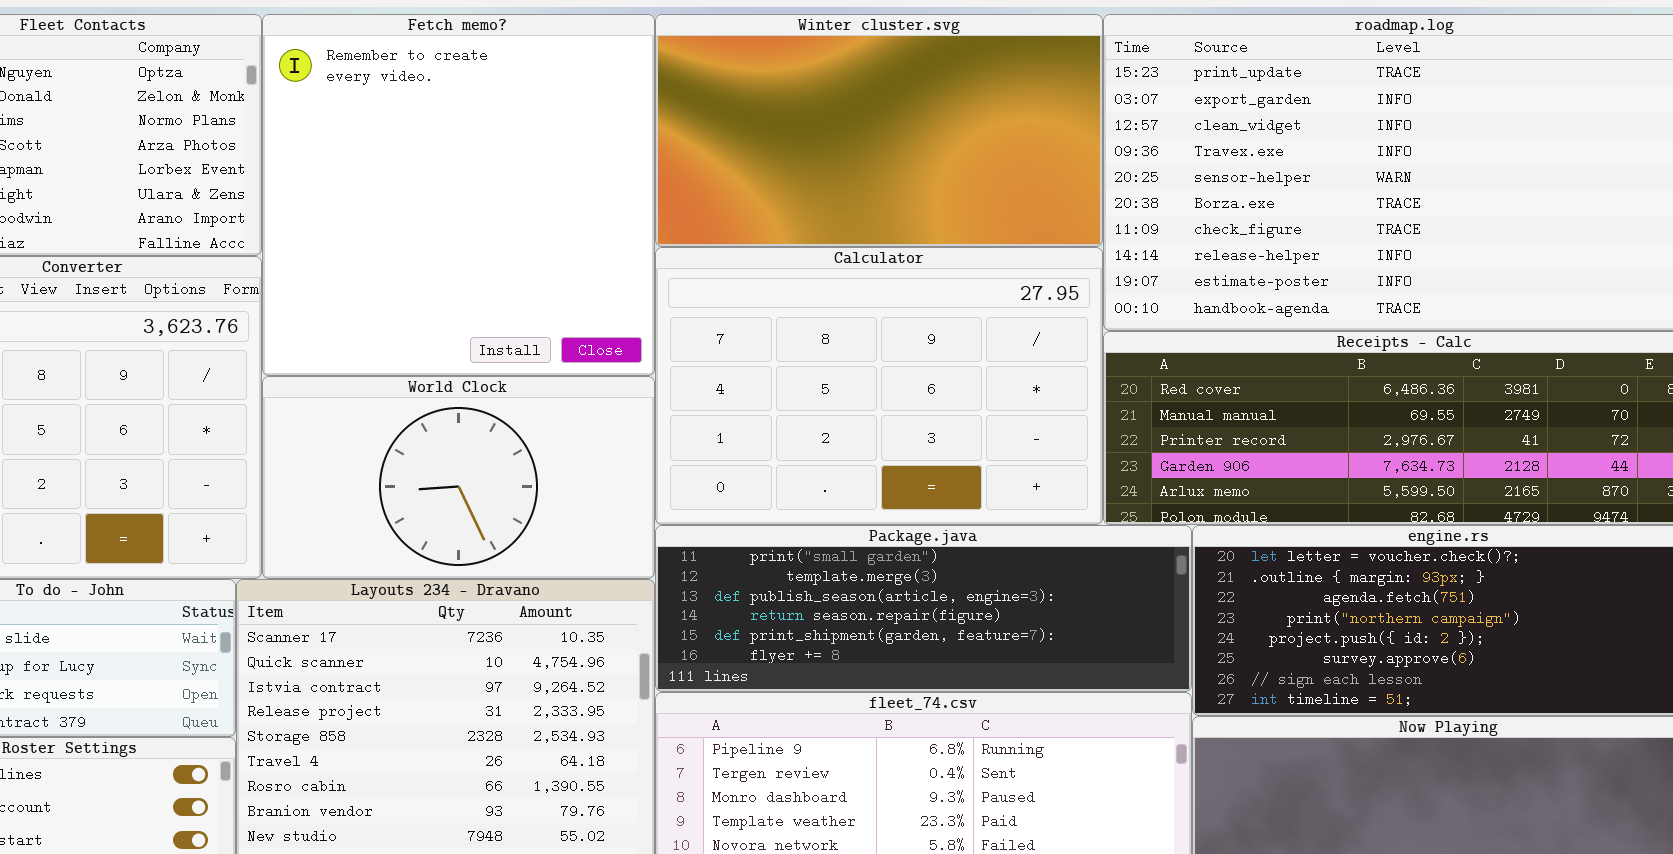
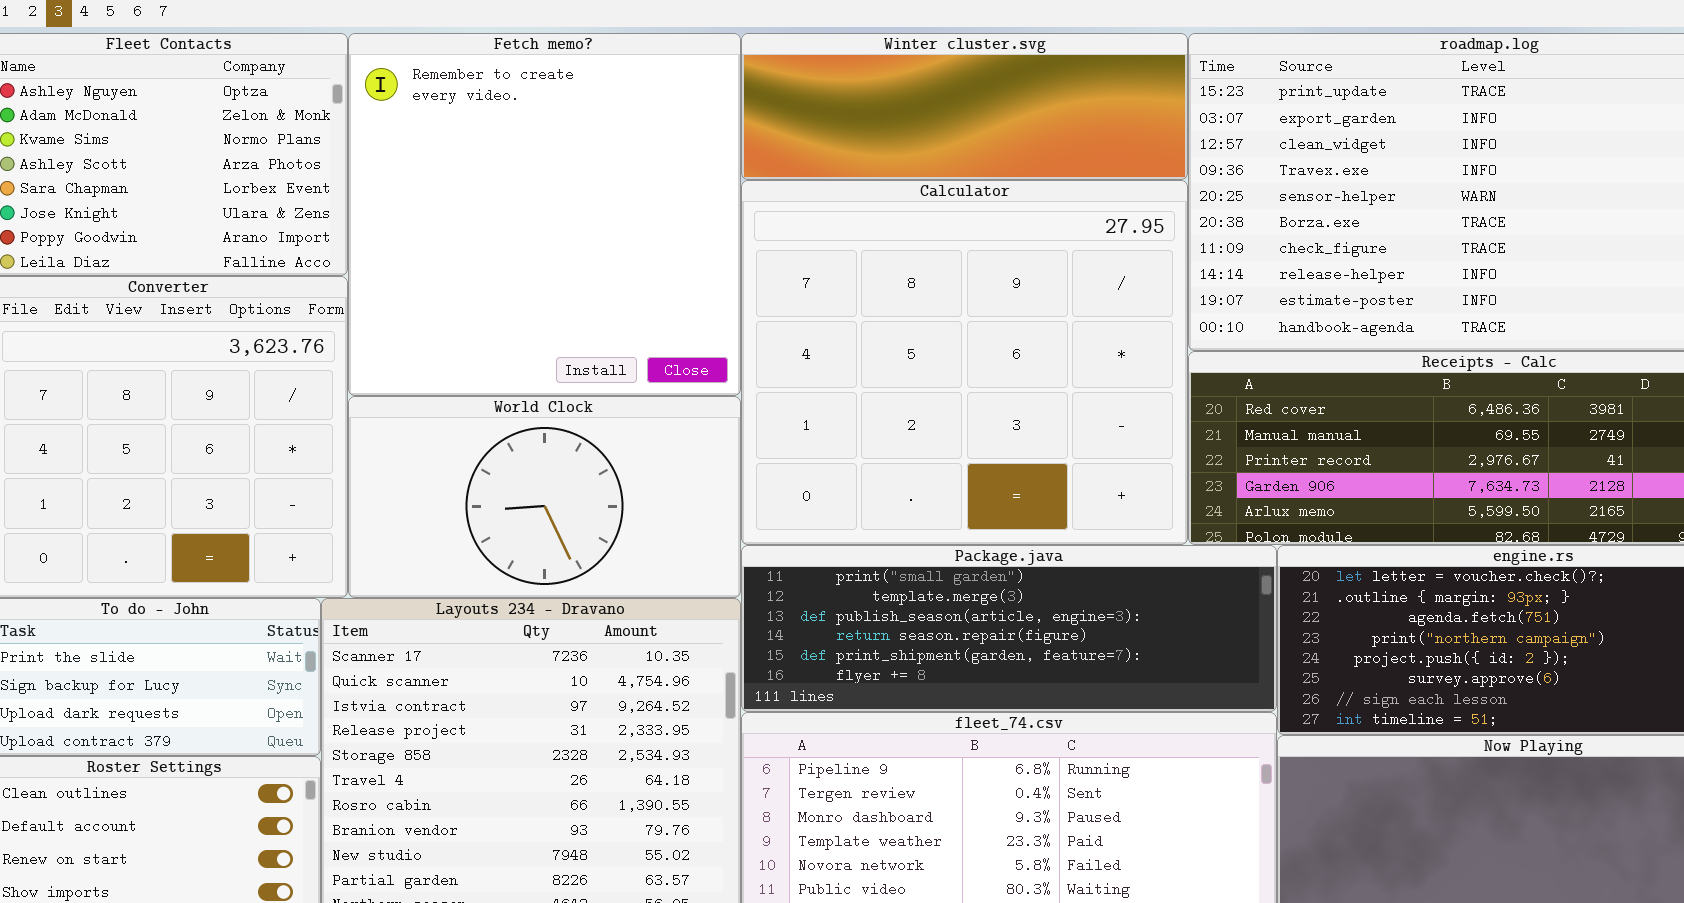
Winter cluster.svg: [655,14,1103,247] -> [741,33,1188,180], resized
Calculator: [655,247,1103,525] -> [741,180,1188,545], resized

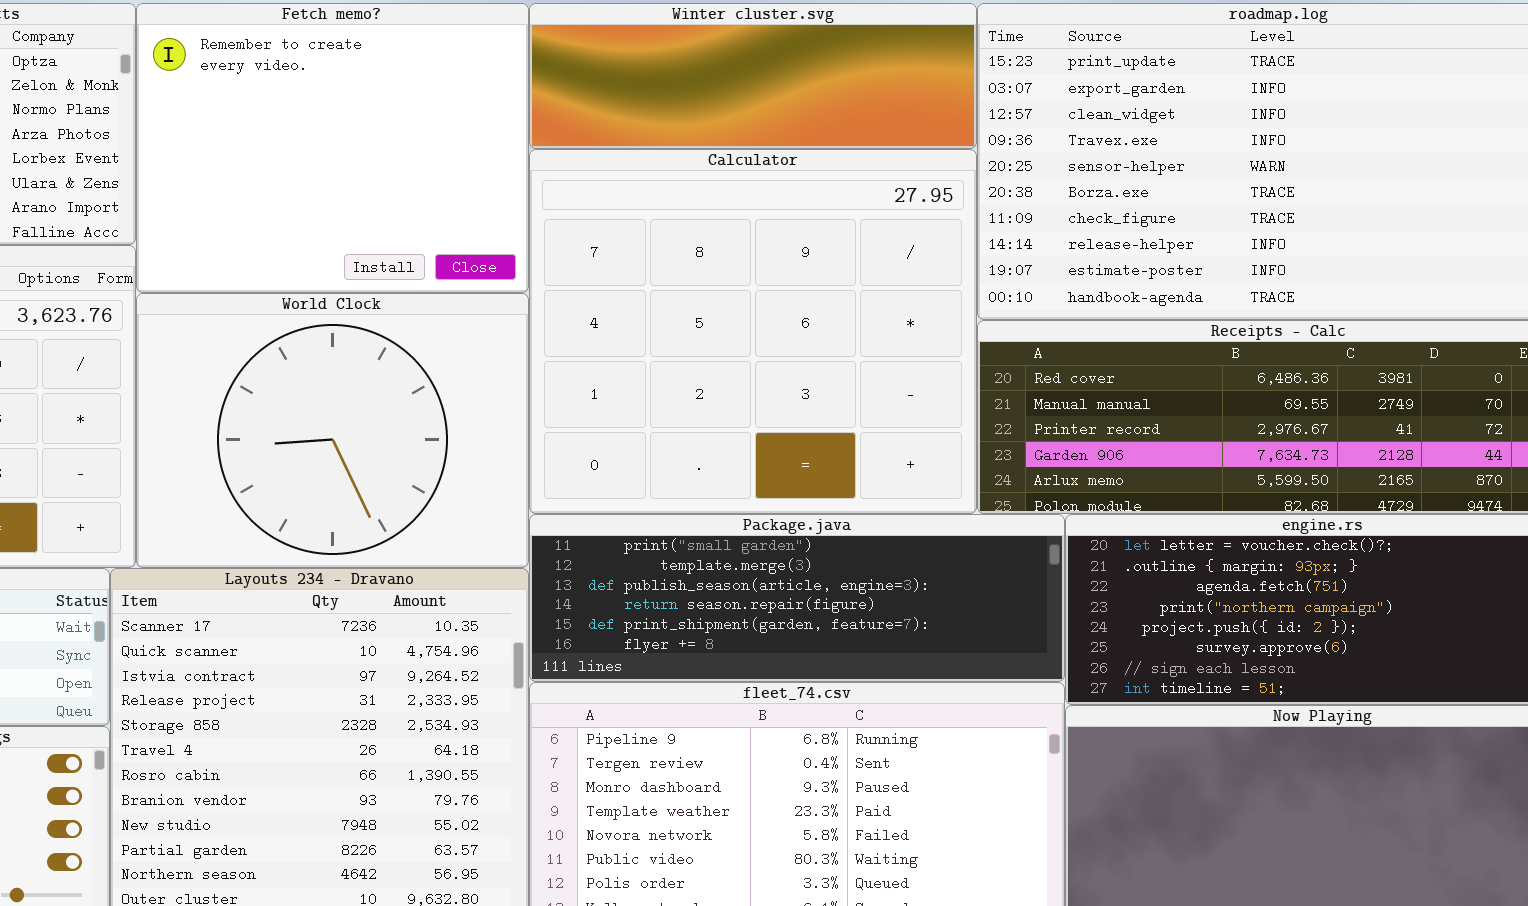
Fetch memo?: [348,33,741,396] -> [136,3,529,293], resized
World Clock: [348,396,741,598] -> [136,293,529,568], resized

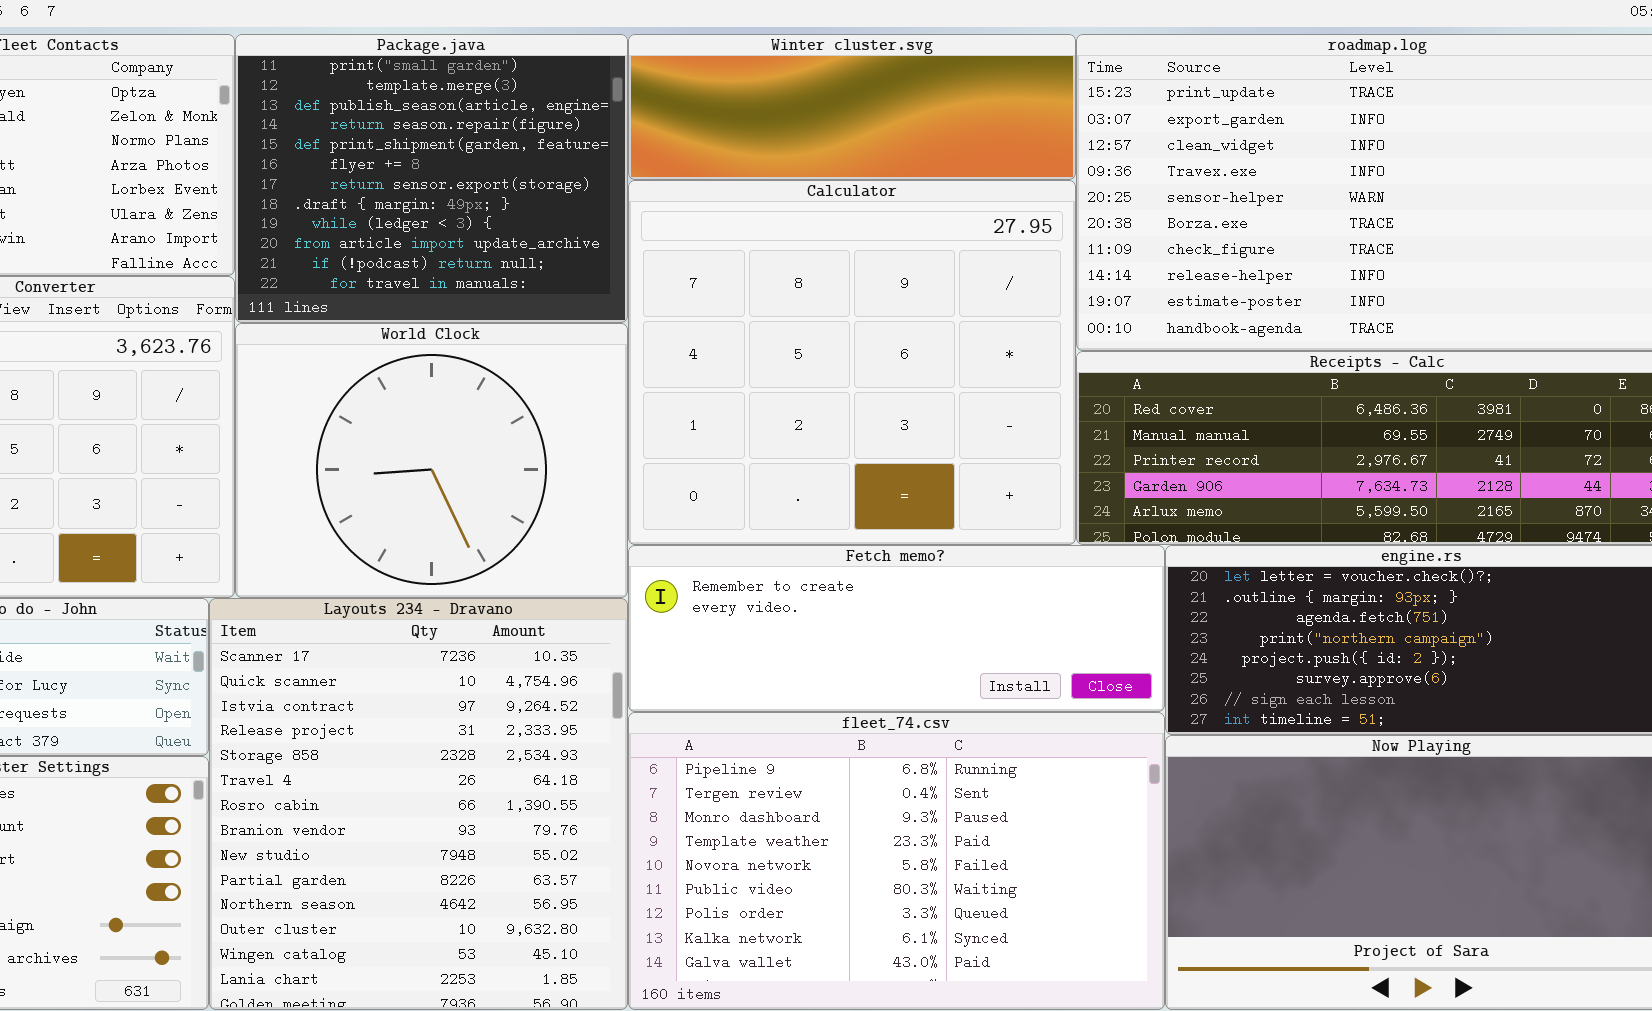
Fetch memo?: [136,3,529,293] -> [628,545,1165,712], moved, resized
Package.java: [529,514,1065,682] -> [235,34,628,323], moved, resized

